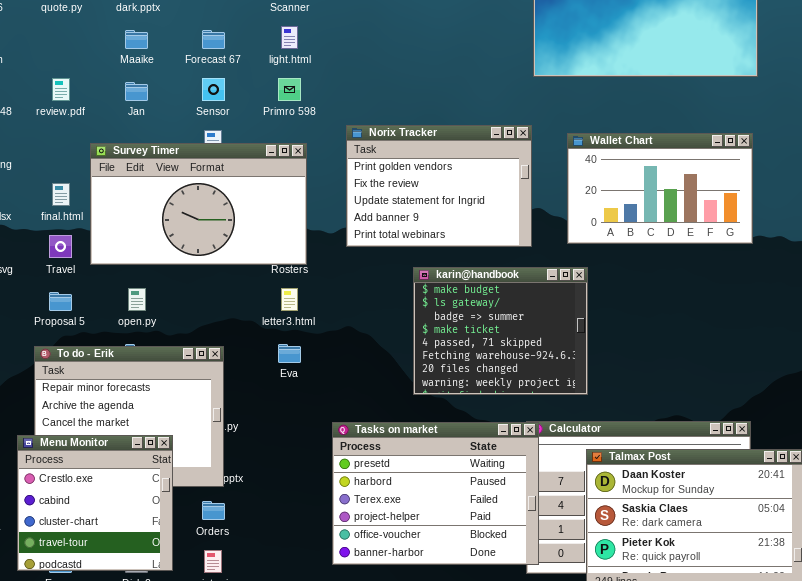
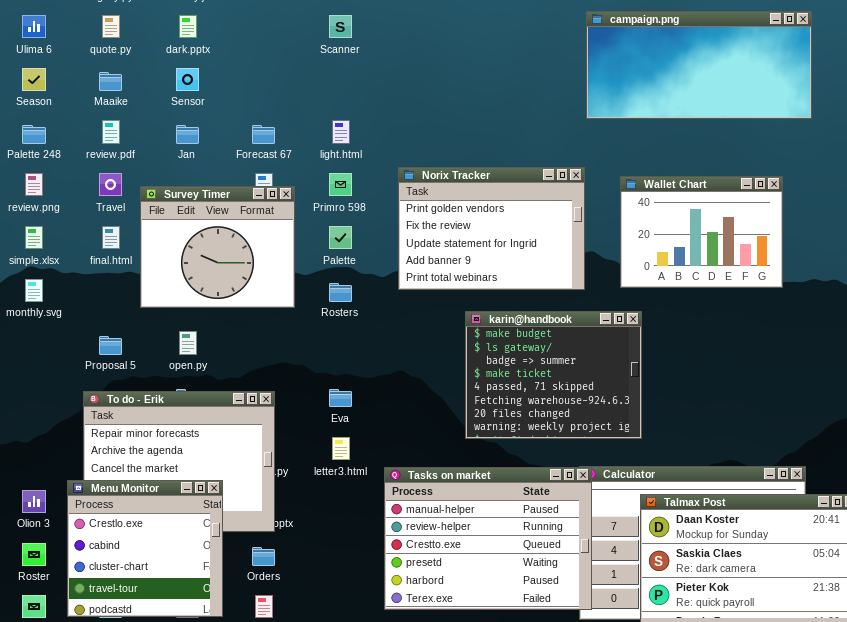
light.html: [281,26,298,49] -> [332,120,350,144], moved
Maaike: [125,30,148,49] -> [99,72,122,91], moved
Forecast 67: [202,30,225,49] -> [252,125,275,144], moved
Sensor: [202,78,225,101] -> [176,68,199,91], moved
Primro 598: [278,78,301,101] -> [329,173,352,196], moved
Wallet Chart: [567,133,753,244] -> [620,176,783,288], resized
Survey Timer: [90,143,307,265] -> [140,186,295,308], resized
Travel: [49,235,72,258] -> [99,173,122,196], moved
letter3.html: [281,288,298,311] -> [332,437,350,460], moved
Tasks on market: [332,422,539,565] -> [384,467,592,610], scrolled up 3 rows

